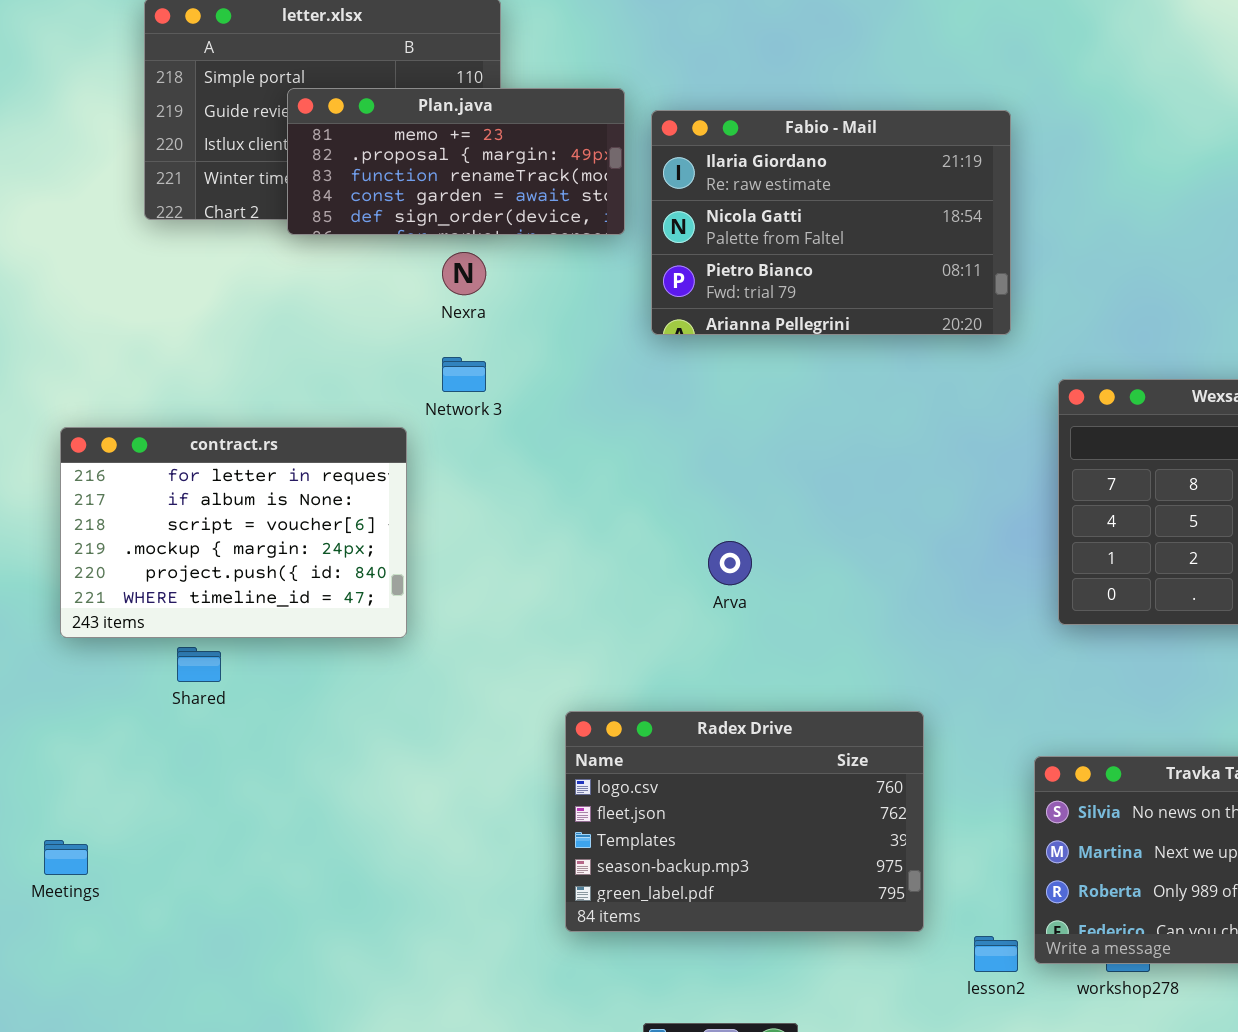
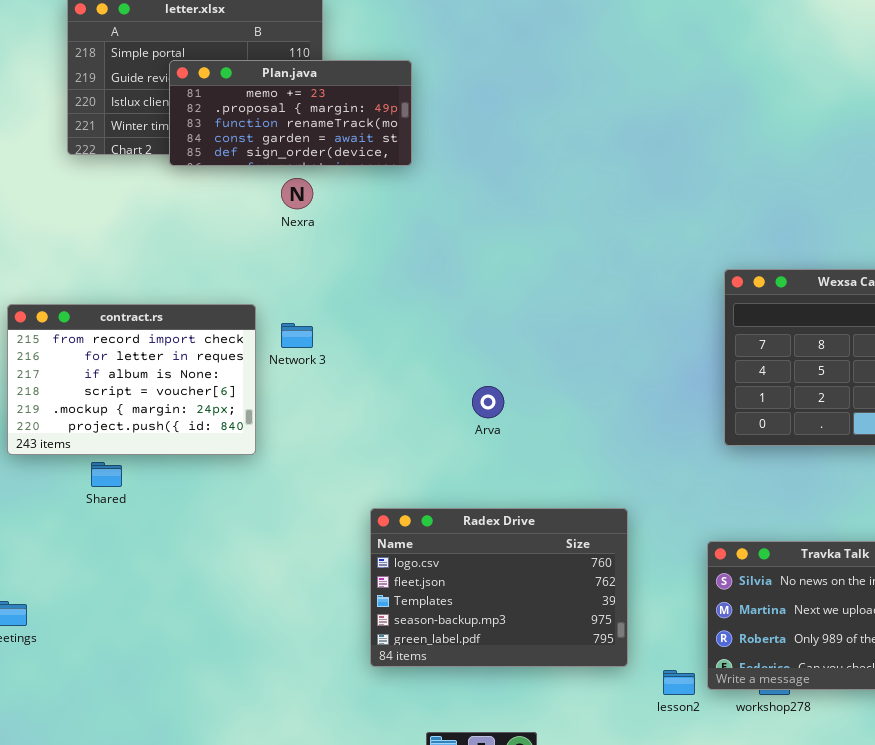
Fabio - Mail: [651,110,1011,335] -> none, closed
Network 3: [442,357,486,392] -> [281,323,313,348], moved
contract.rs: [60,427,407,638] -> [7,304,256,455], scrolled up 1 row

